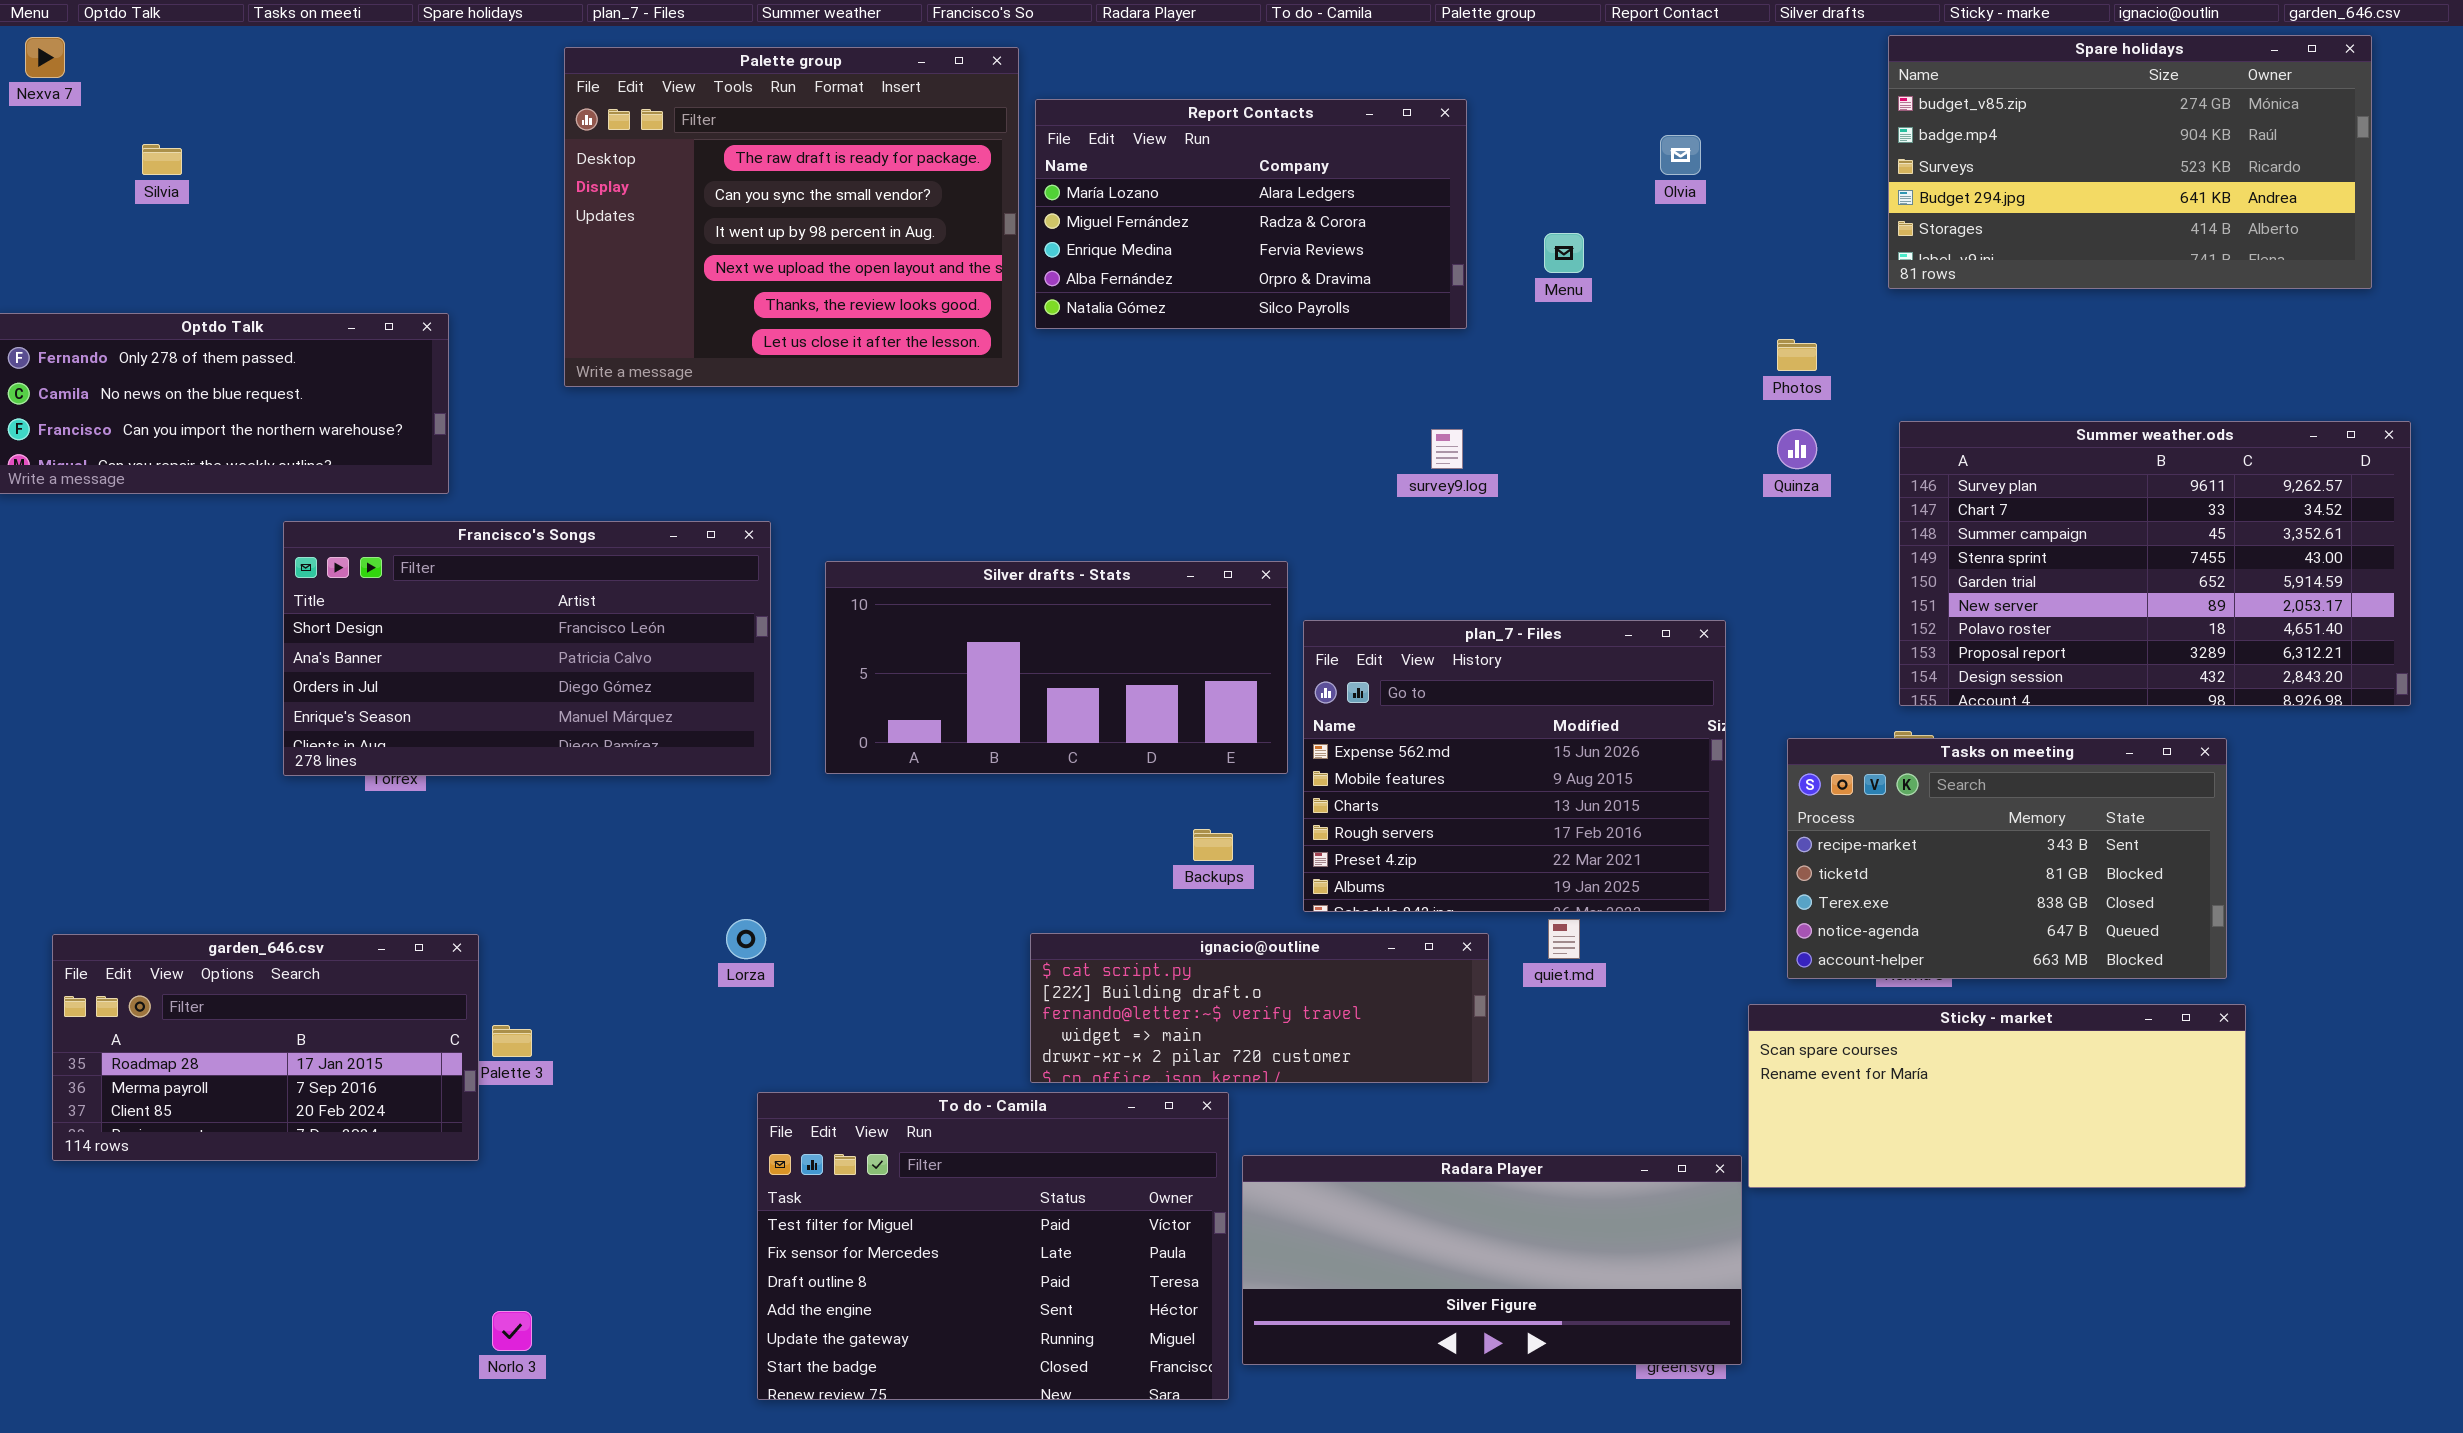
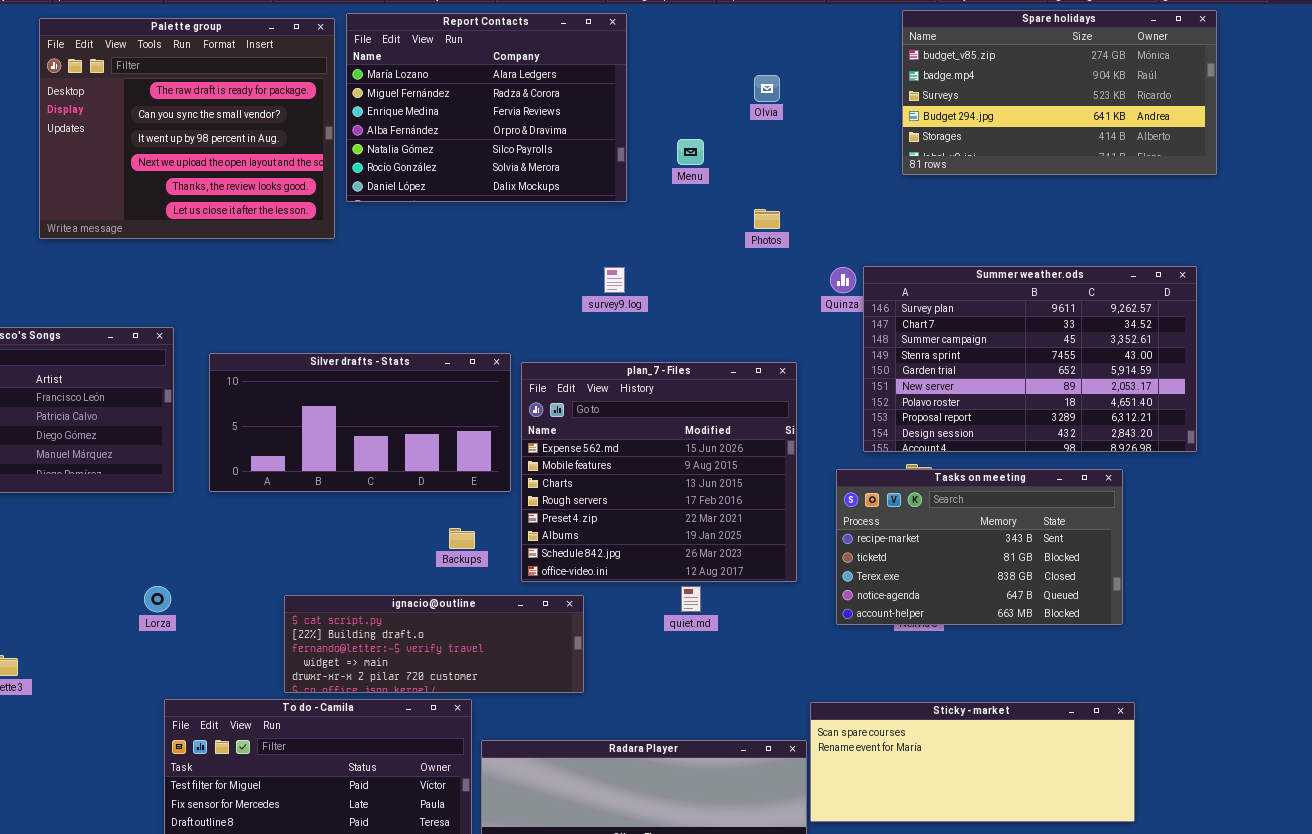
Report Contacts: [1035,99,1467,329] -> [346,13,627,202], resized
Photos: [1777,339,1817,371] -> [754,209,780,229], moved
Summer weather.ods: [1899,421,2411,706] -> [863,266,1197,452], moved
plan_7 - Files: [1303,620,1726,912] -> [521,362,797,582], resized
ignacio@outline: [1030,933,1489,1083] -> [284,595,584,693], moved
Sticky - market: [1748,1004,2246,1188] -> [810,702,1135,822], moved

